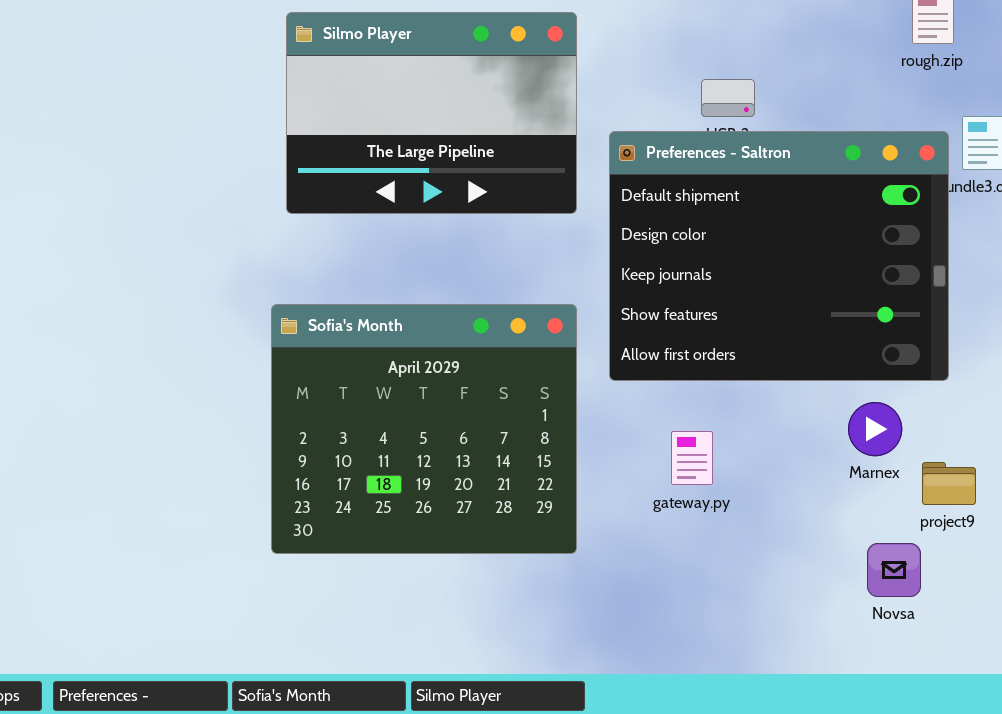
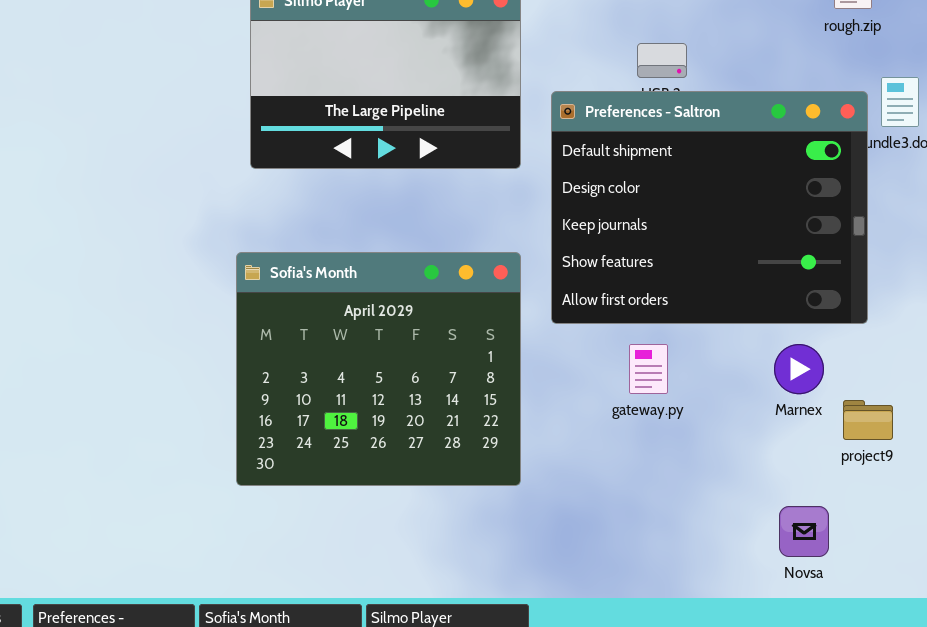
gateway.py: [671,431,713,485] -> [629,344,668,394], moved
Novsa: [867,543,921,597] -> [779,506,829,557], moved

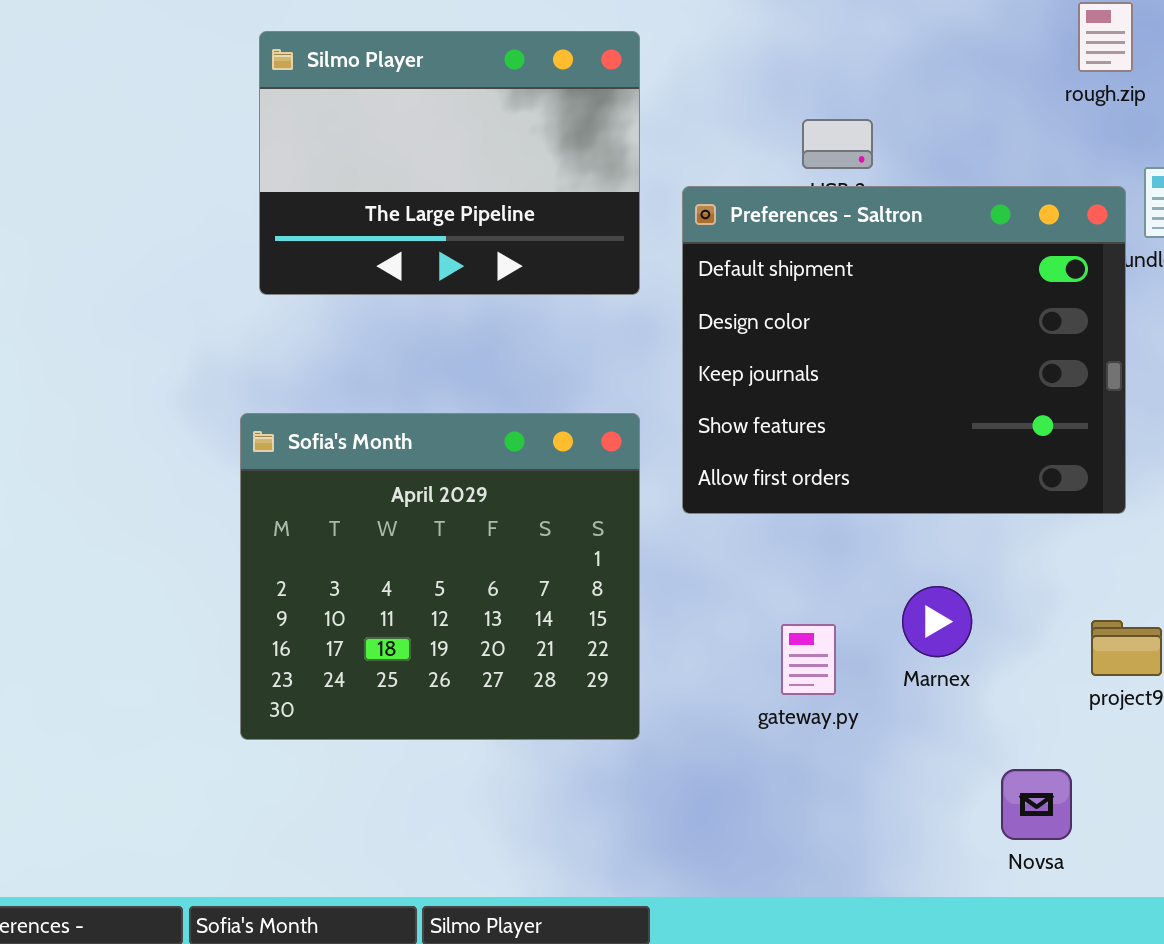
gateway.py: [629,344,668,394] -> [781,624,836,695], moved
Marnex: [774,344,824,394] -> [902,586,972,657], moved

